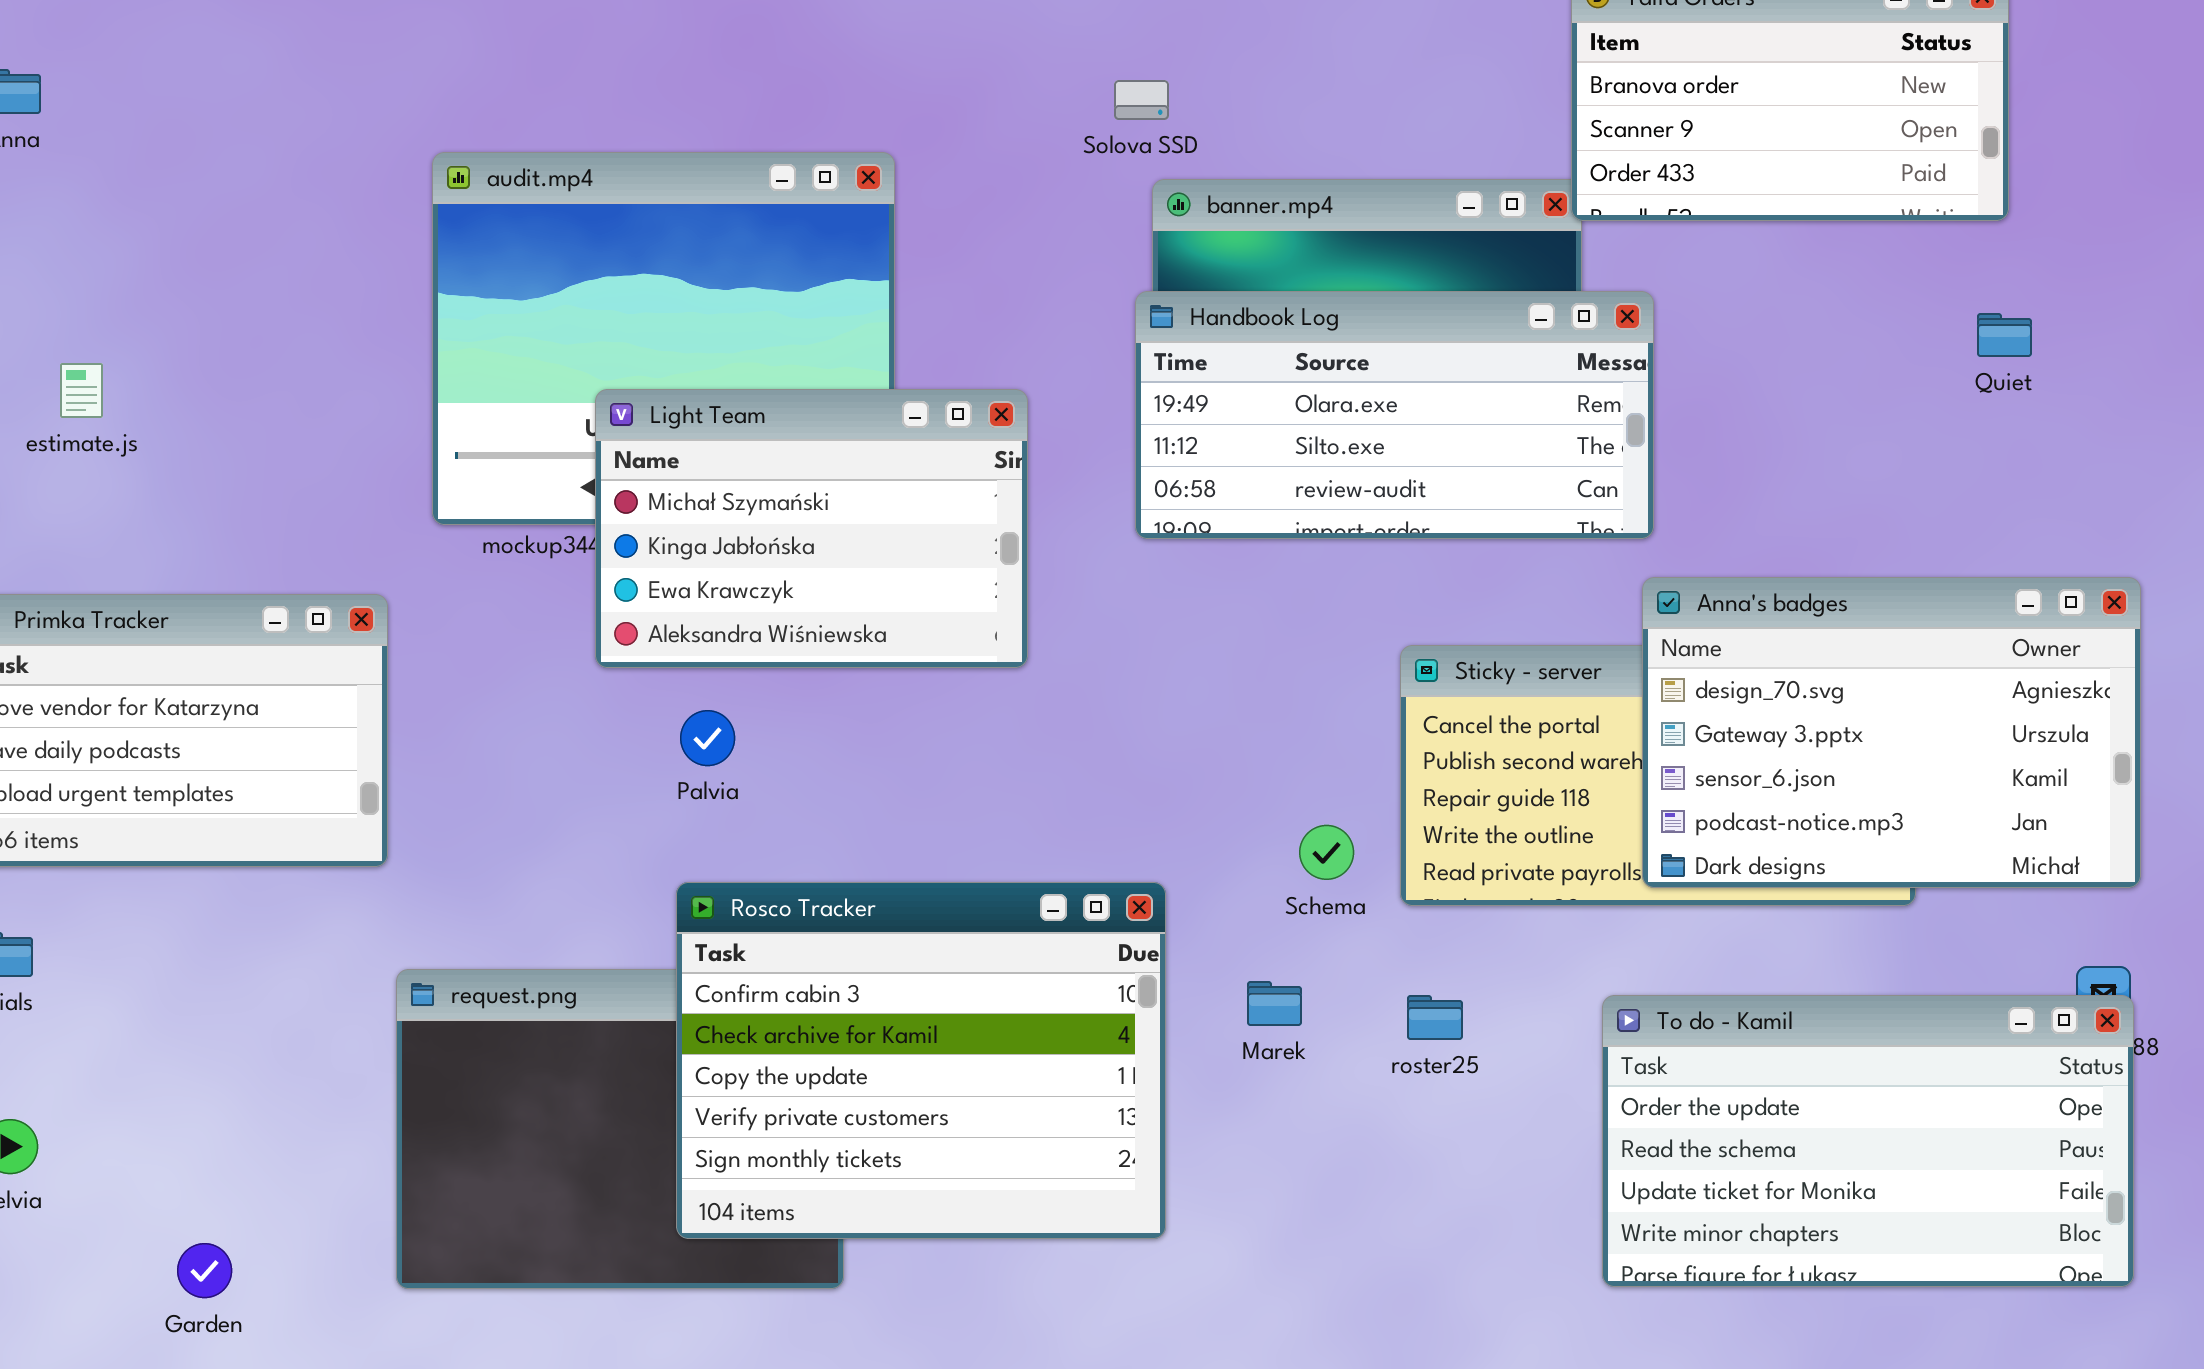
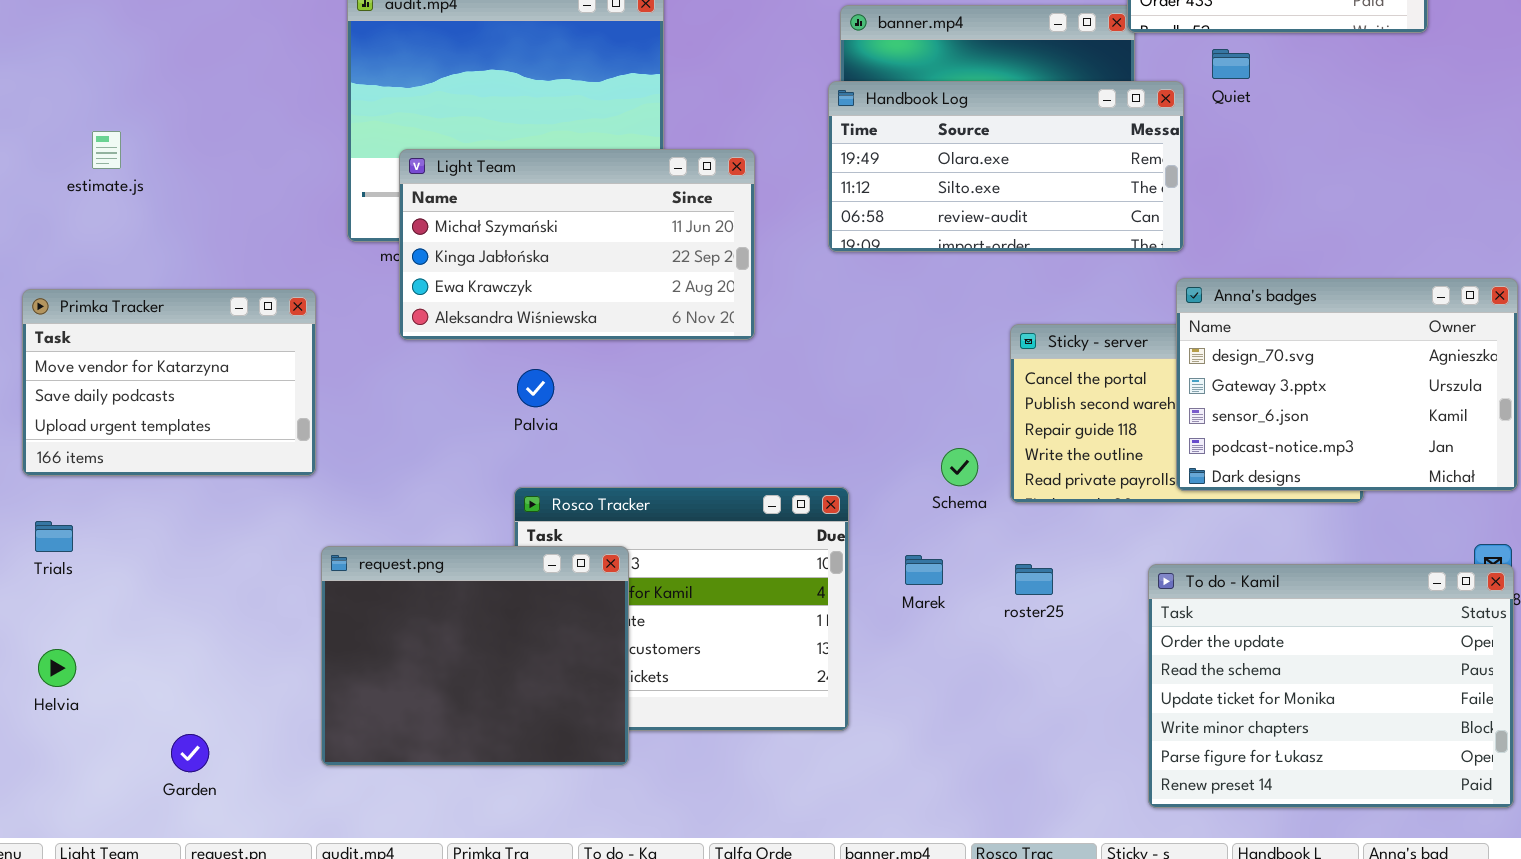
Quiet: [1977,313,2032,357] -> [1212,49,1250,79], moved
Light Team: [595,389,1028,668] -> [399,149,755,340], resized
request.png: [396,969,844,1289] -> [321,546,629,766], raised
To do - Kamil: [1602,995,2134,1287] -> [1148,564,1514,808], resized

